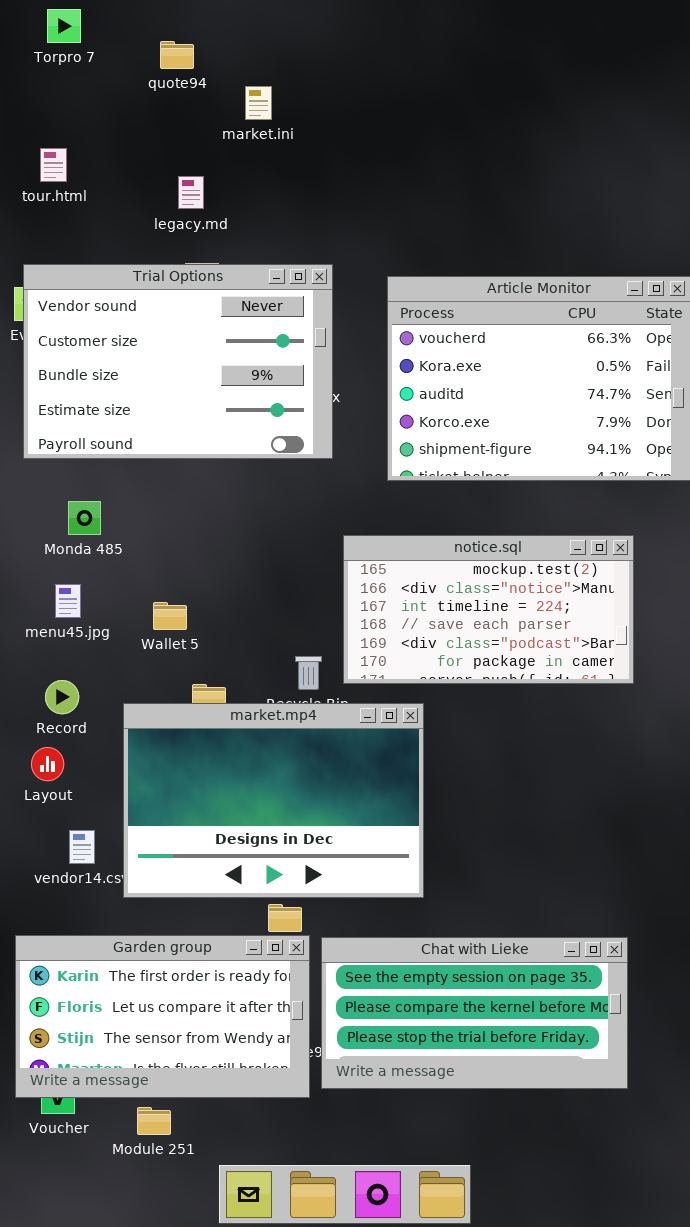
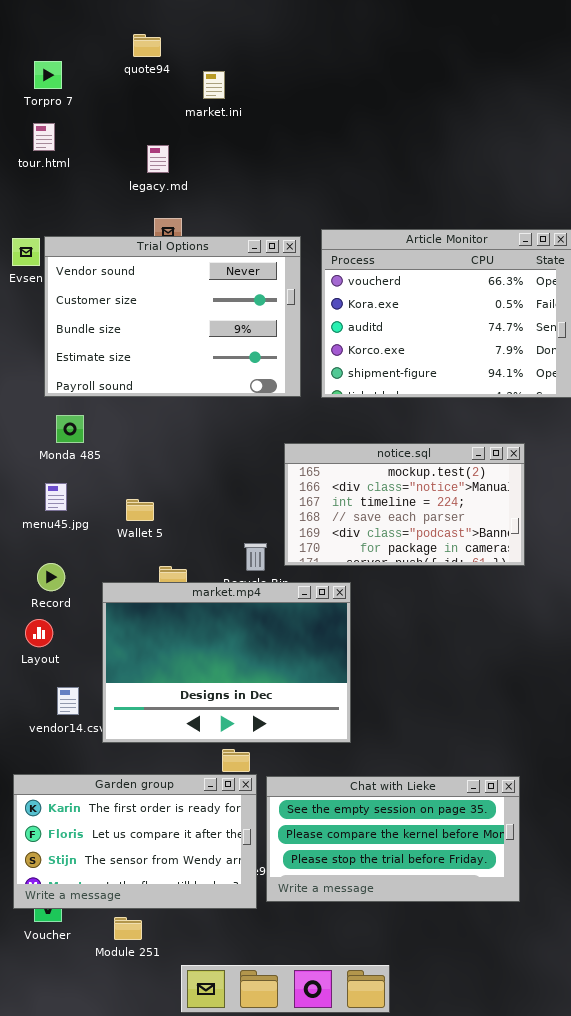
Torpro 7: [47,9,81,43] -> [34,61,62,89], moved
Trial Options: [23,264,333,459] -> [44,236,301,397], moved

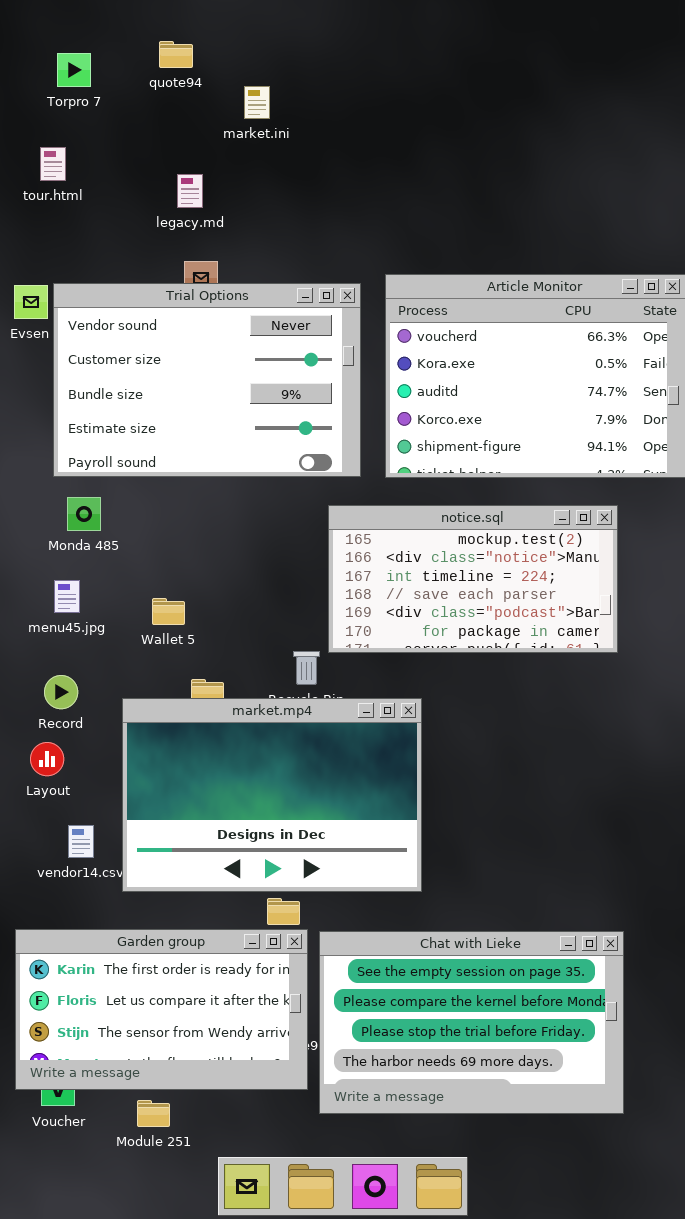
Torpro 7: [34,61,62,89] -> [57,53,91,87], moved
notice.sql: [284,443,525,566] -> [328,505,618,653], moved
Chat with Lieke: [266,776,520,902] -> [319,931,624,1114], resized

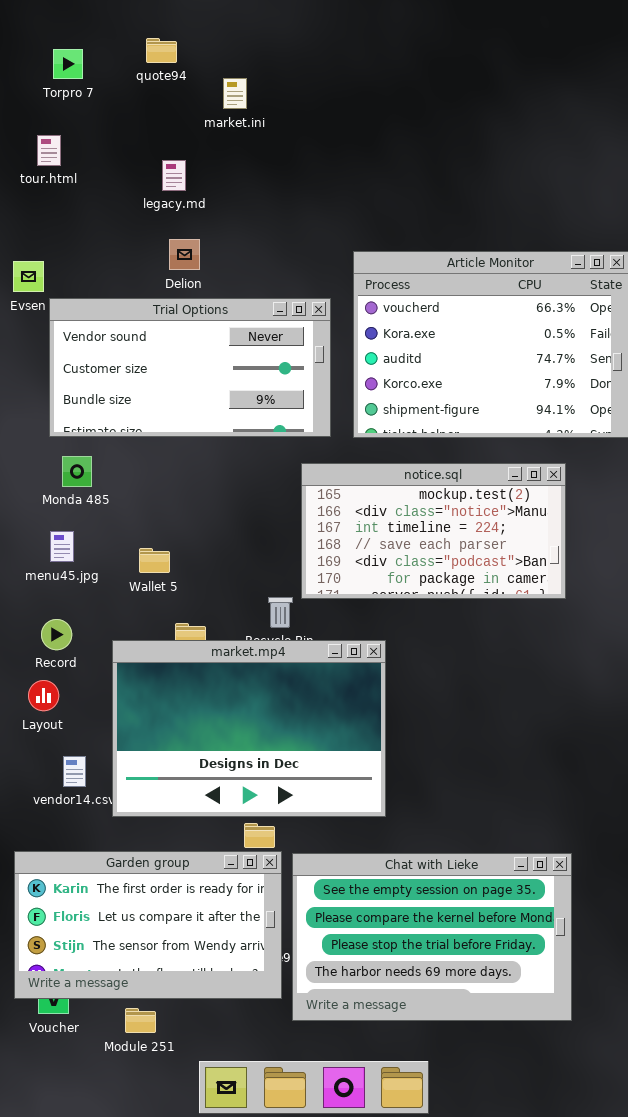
Trial Options: [53,283,361,477] -> [49,298,331,437], resized

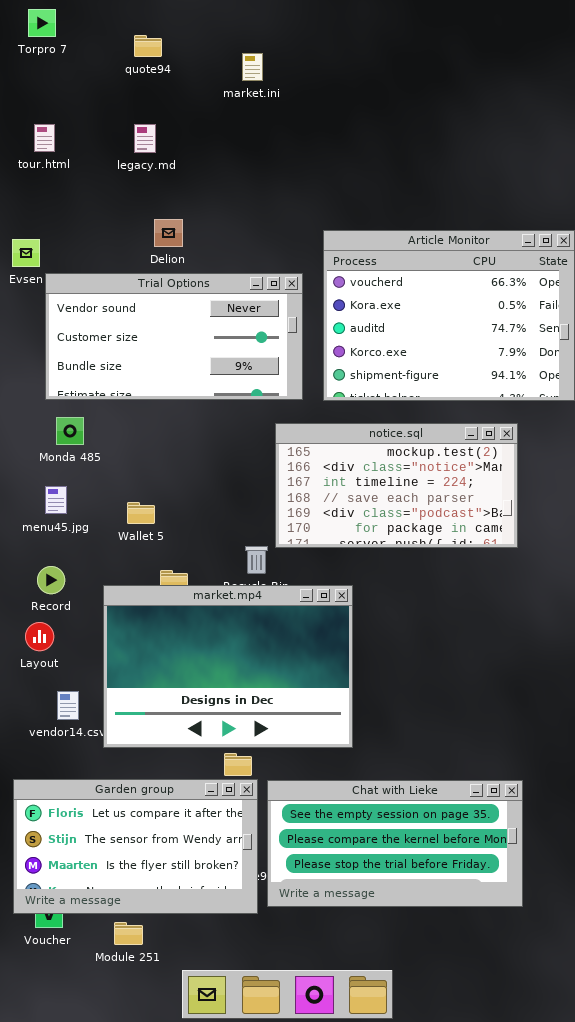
Torpro 7: [53,49,83,79] -> [28,9,56,37], moved
market.ini: [223,78,247,109] -> [242,53,263,81], moved
legacy.md: [162,160,186,191] -> [134,124,156,153], moved
Garden group: [14,851,282,999] -> [13,779,258,914], scrolled down 1 row
Chat with Lieke: [292,853,572,1021] -> [267,780,523,907], resized

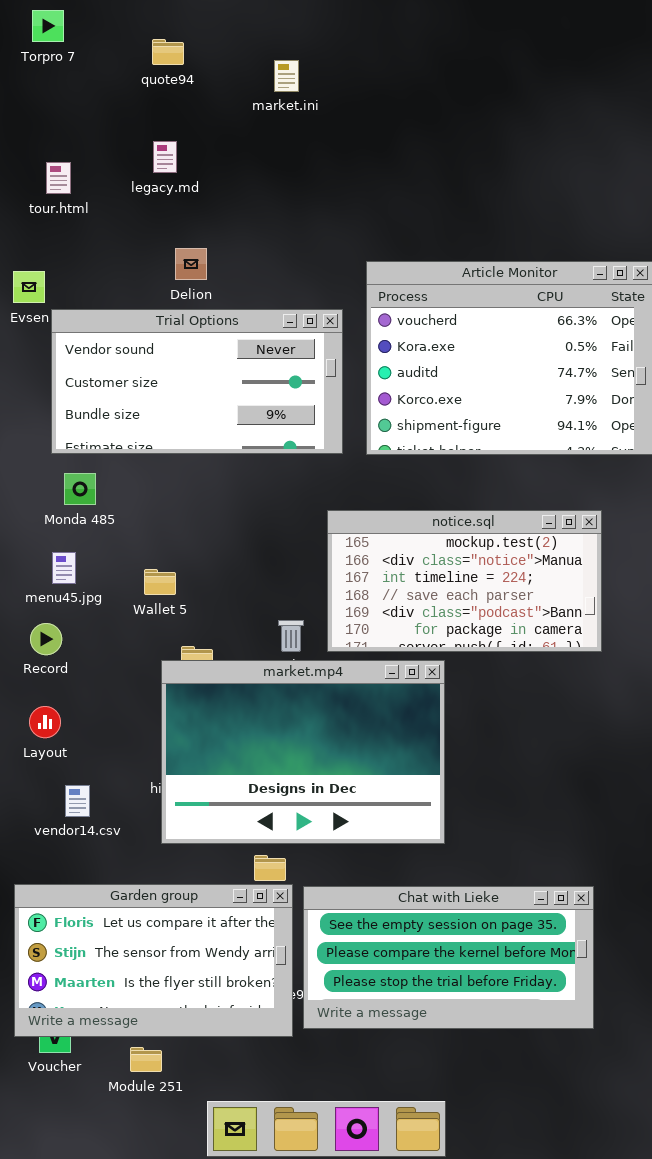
tour.html: [34,124,55,152] -> [46,162,71,194], moved
notice.sql: [275,423,518,548] -> [327,510,602,652], moved
Record: [37,566,65,594] -> [30,623,62,655], moved
market.mp4: [103,585,353,748] -> [161,660,445,844], moved

